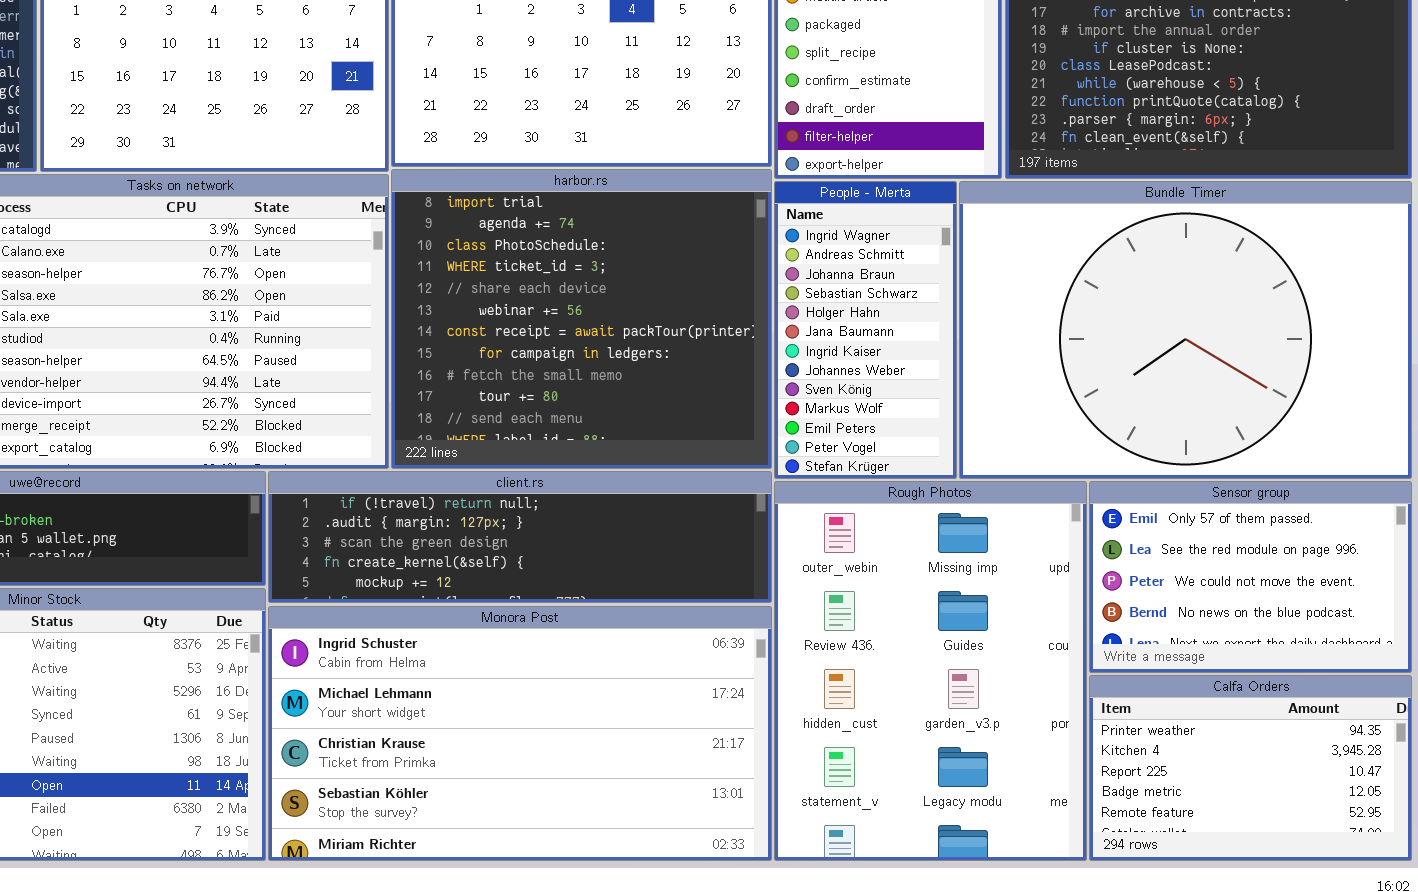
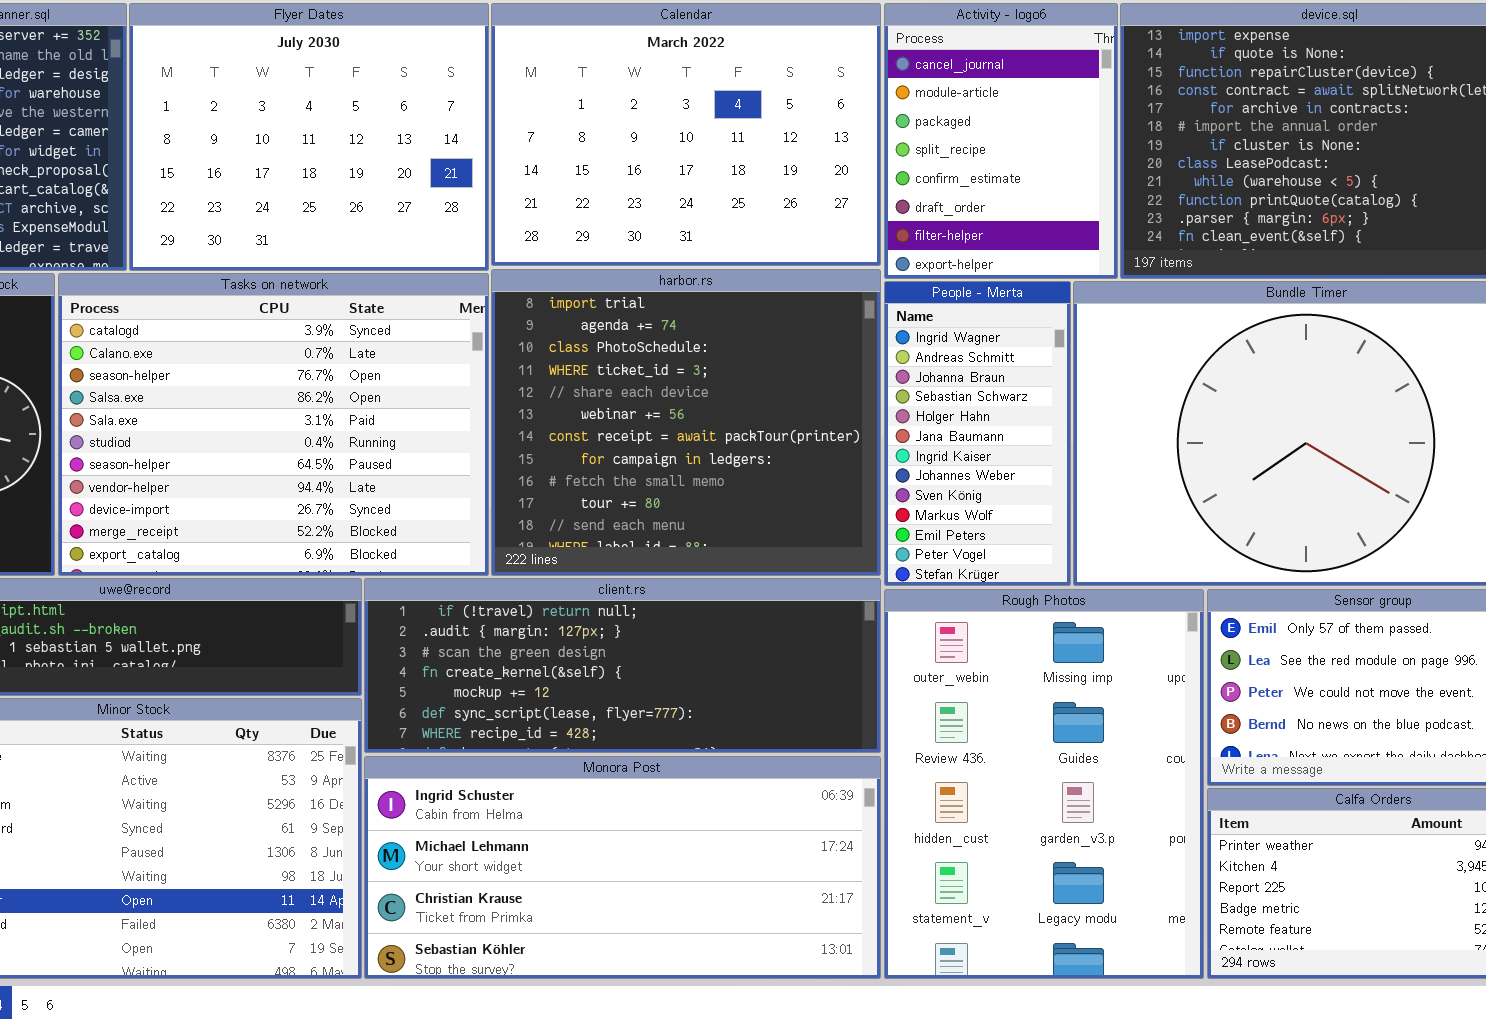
client.rs: [268,471,772,603] -> [364,578,881,753], resized
Monora Post: [268,606,772,861] -> [364,756,881,979], resized

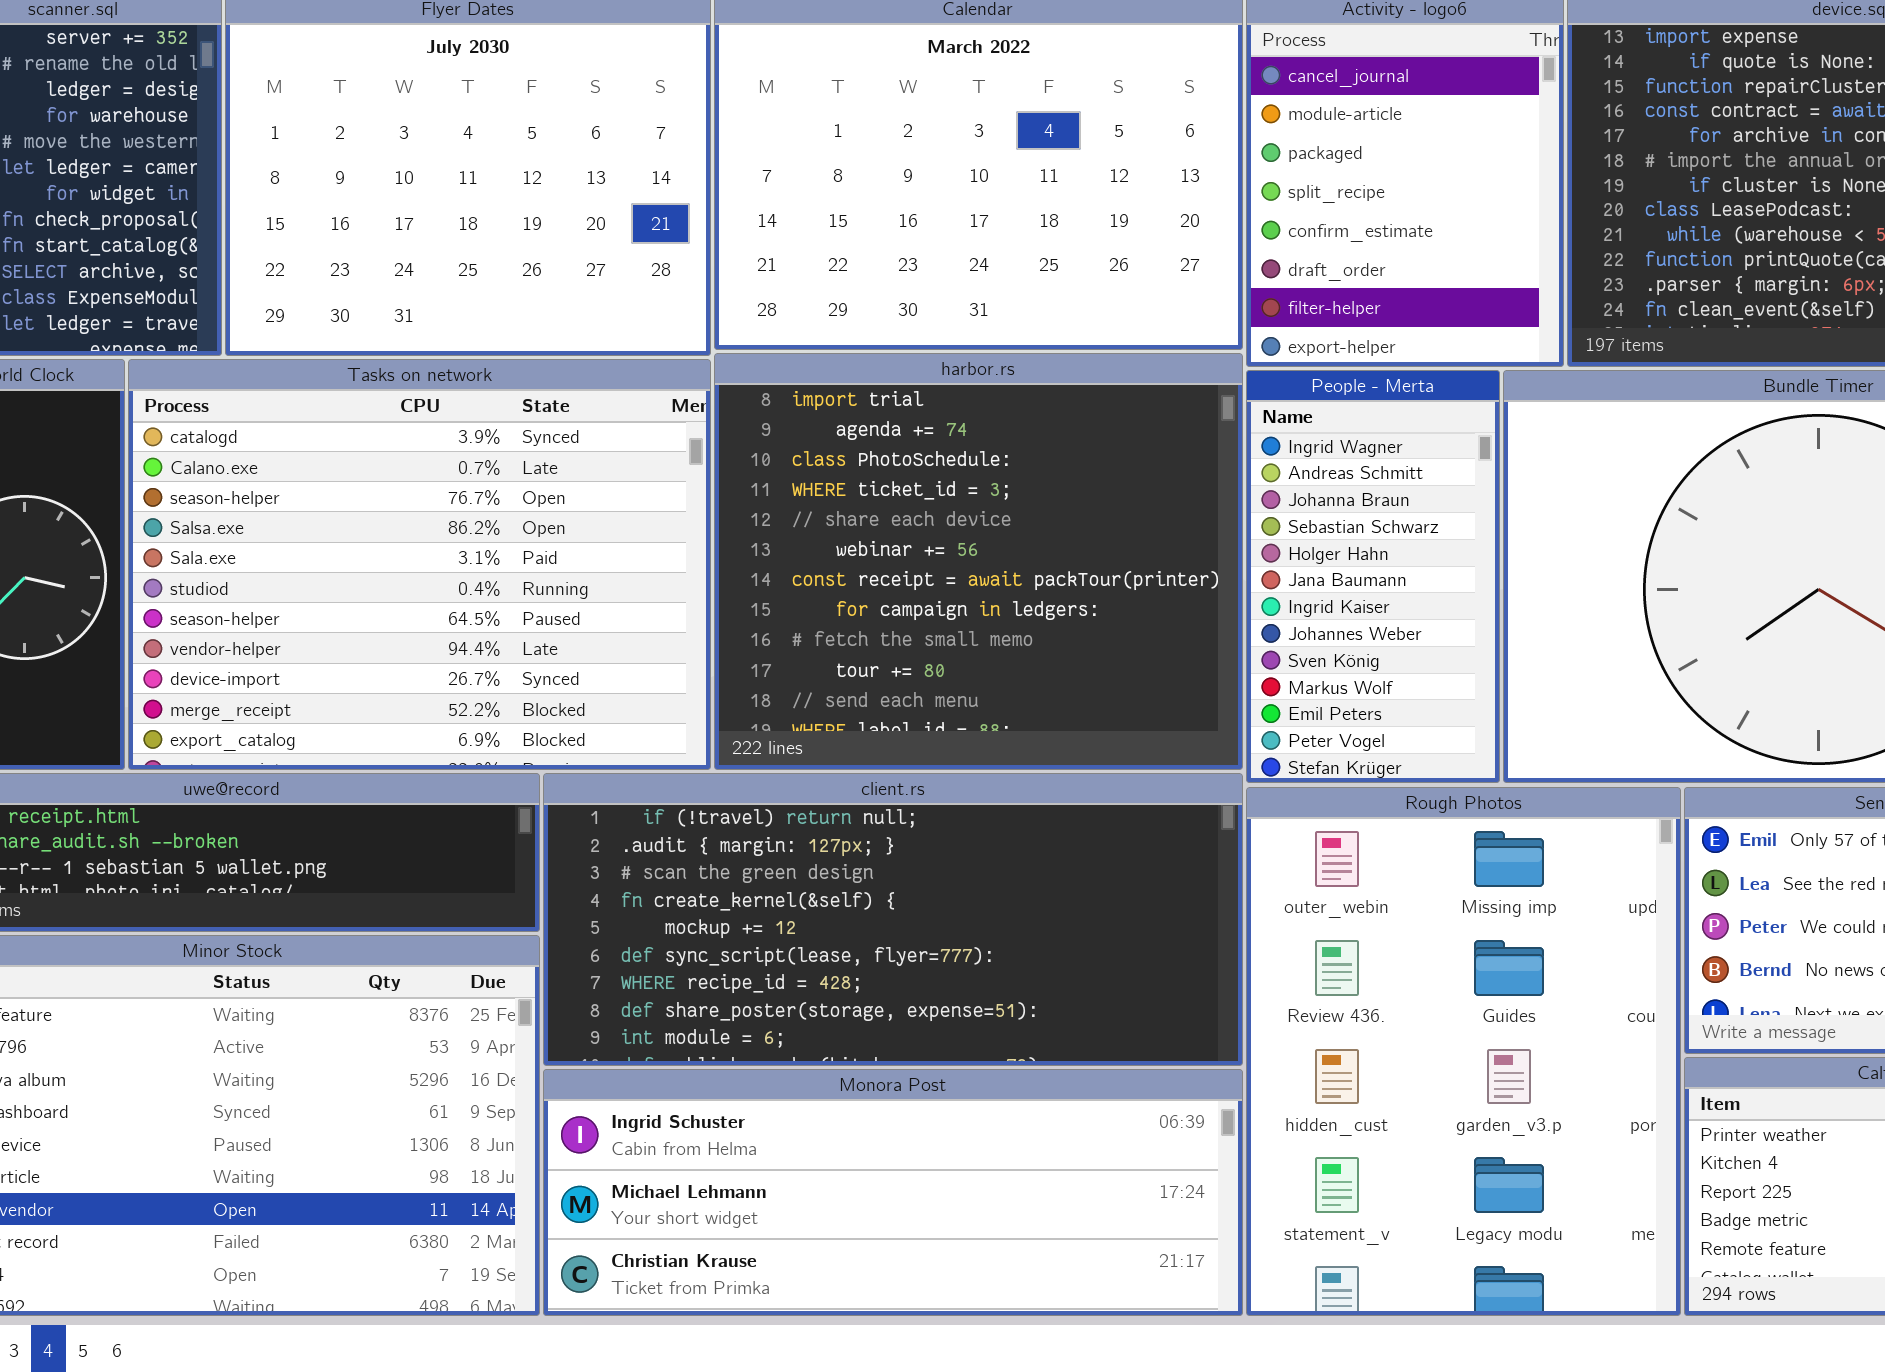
client.rs: [364,578,881,753] -> [543,773,1243,1066], resized
Monora Post: [364,756,881,979] -> [543,1069,1243,1316], resized

